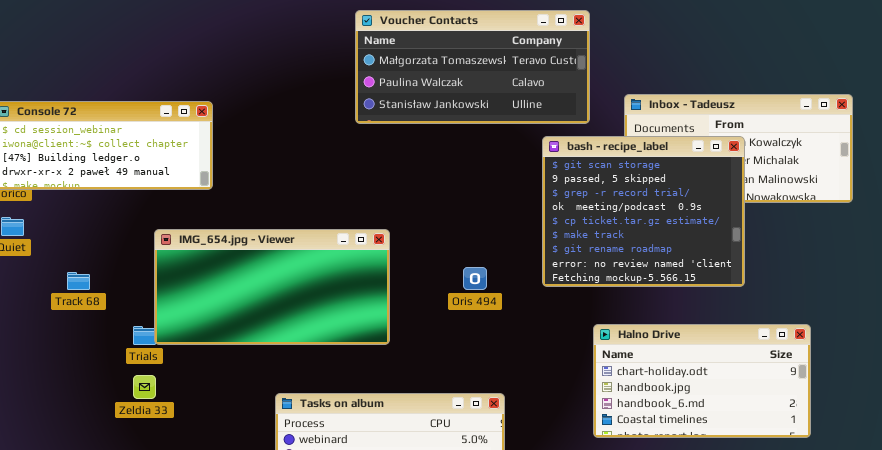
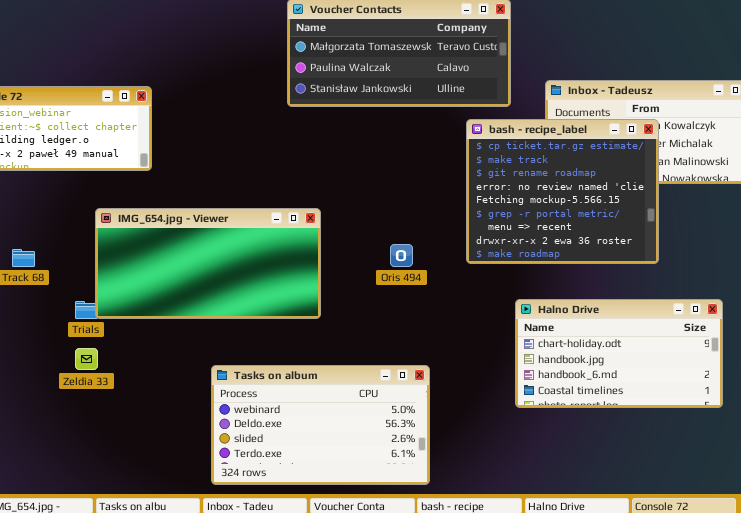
bash - recipe_label: [542,136,745,287] -> [466,119,659,264], scrolled down 4 rows

